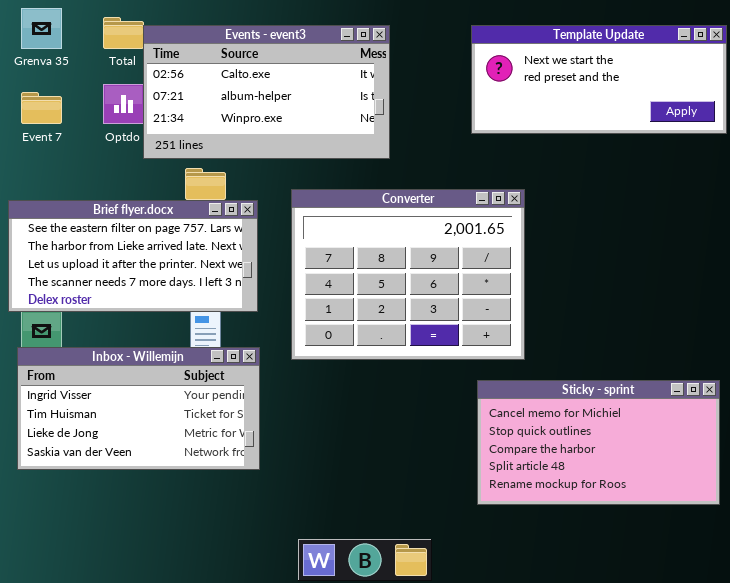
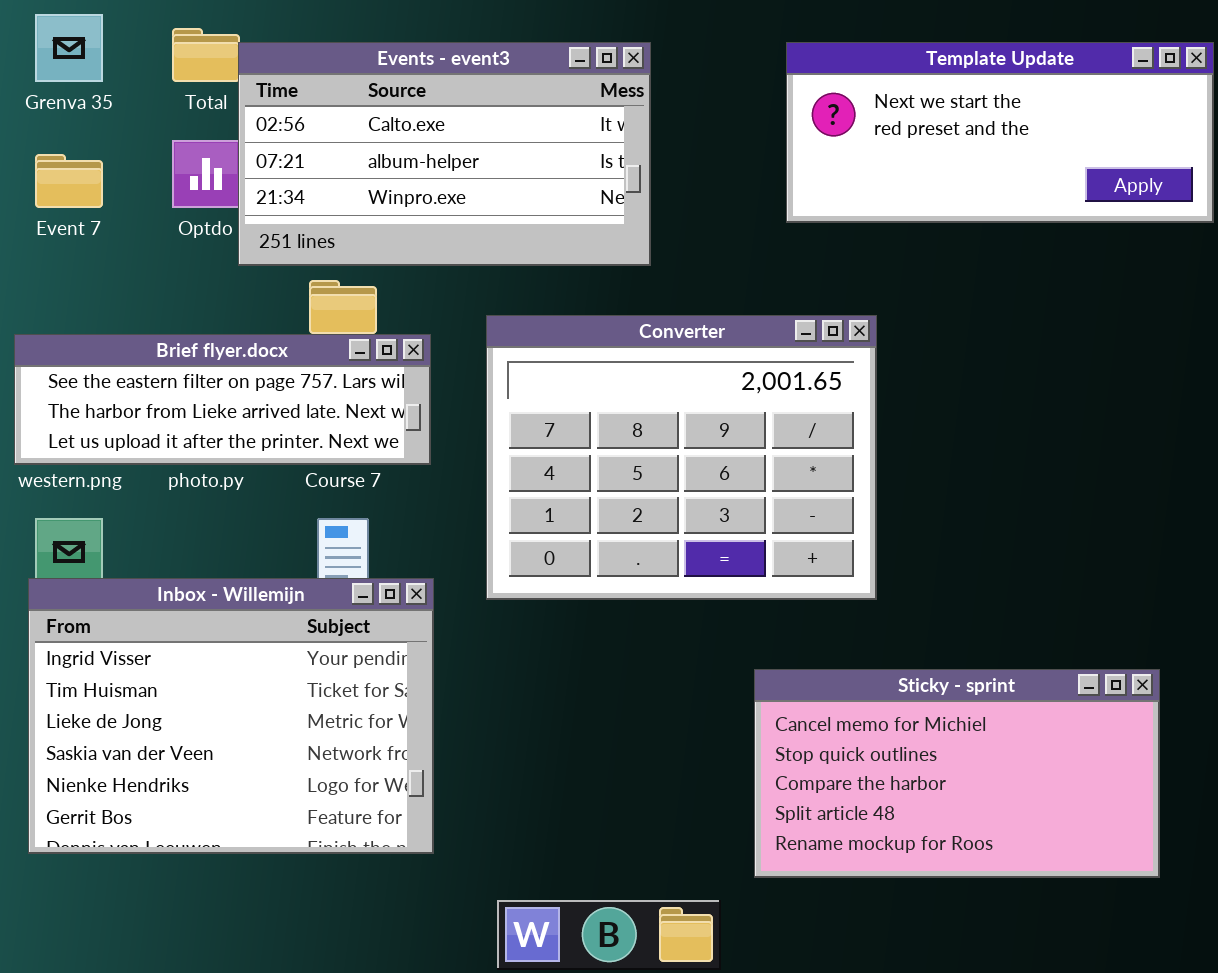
Brief flyer.docx: [8,200,258,312] -> [14,334,431,465], resized
Inbox - Willemijn: [17,347,260,470] -> [28,578,434,854], resized
Sticky - sprint: [477,380,720,505] -> [754,669,1160,878], moved

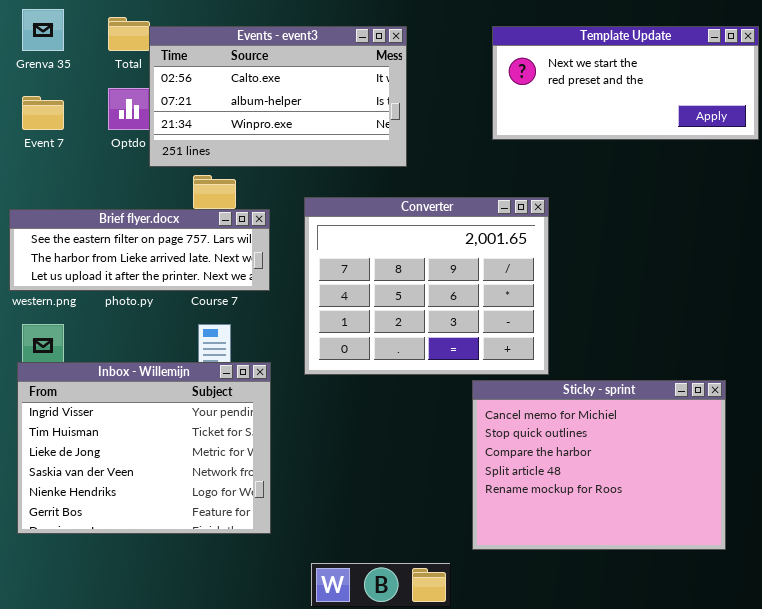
Sticky - sprint: [754,669,1160,878] -> [472,380,726,550], resized

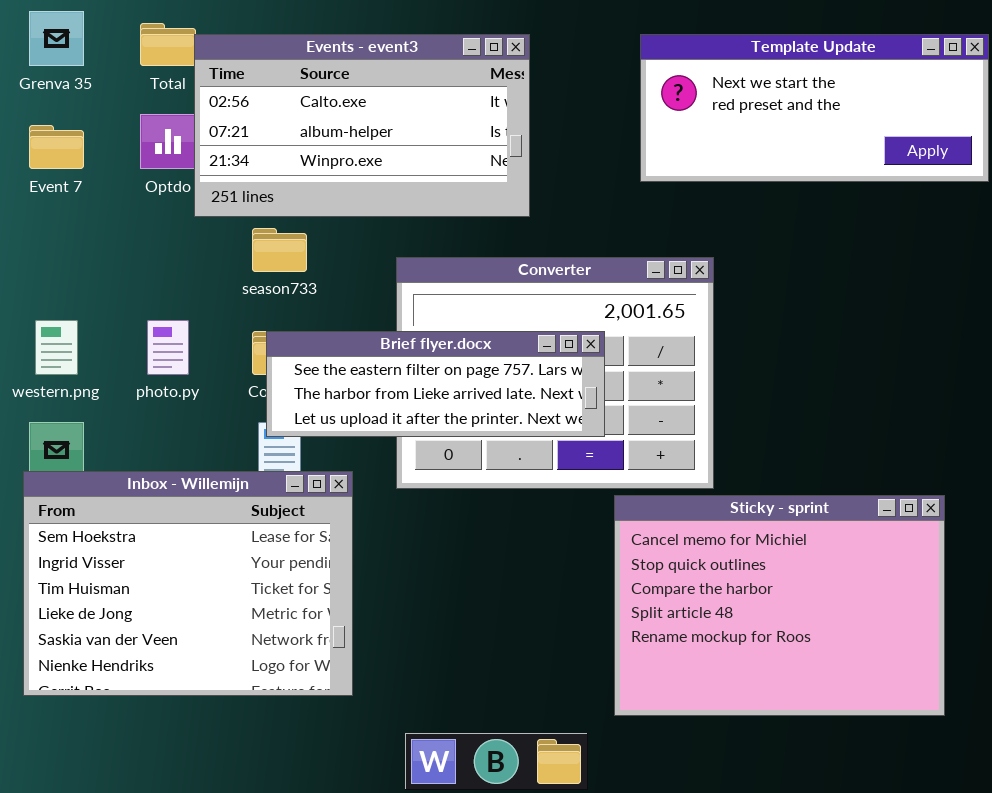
Brief flyer.docx: [9,209,270,291] -> [266,331,605,437], moved
Inbox - Willemijn: [17,362,271,534] -> [23,471,353,696], scrolled up 1 row

